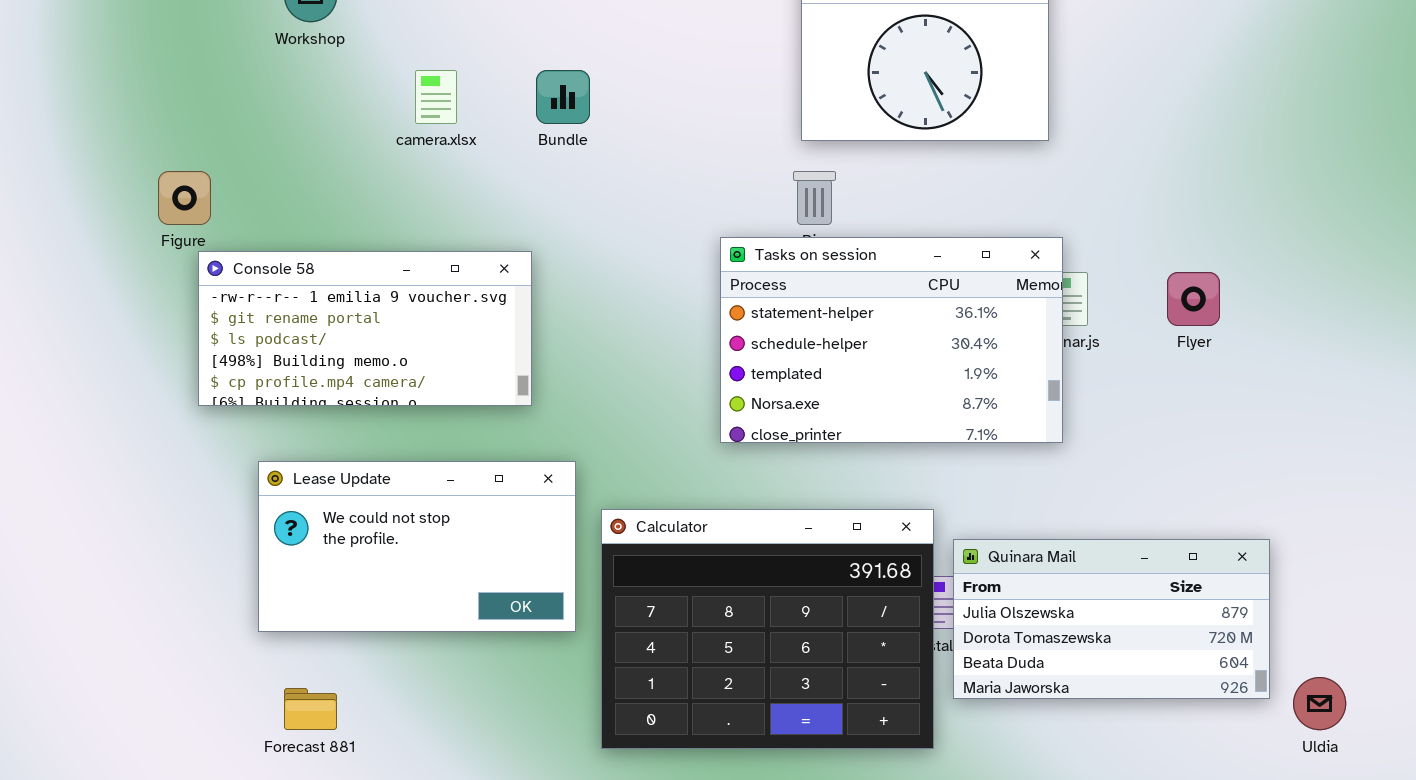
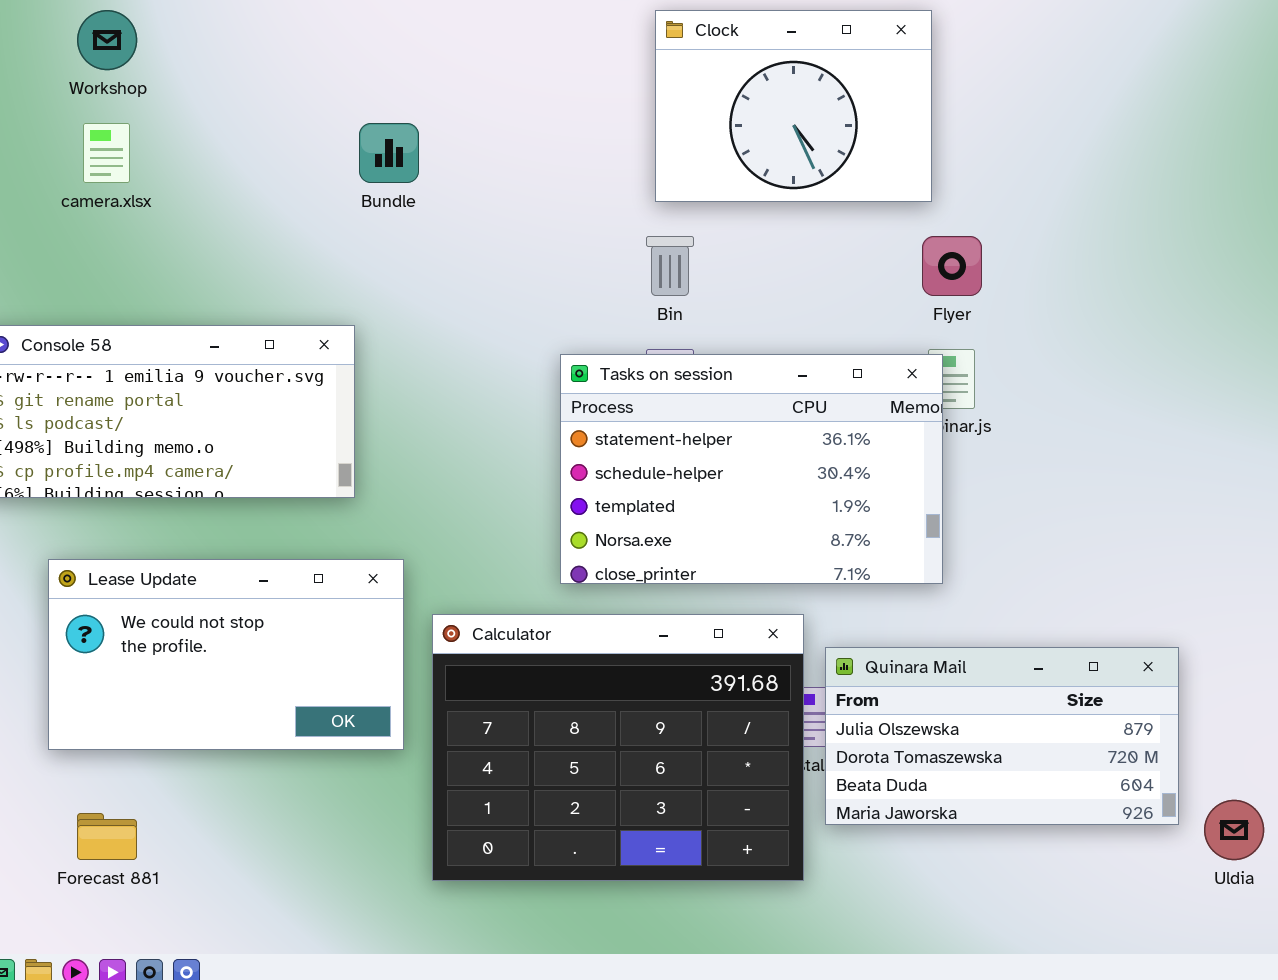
camera.xlsx: [415,70,457,124] -> [83,123,130,183], moved
Tasks on session: [720,237,1063,443] -> [560,354,943,584], moved
Flyer: [1167,272,1220,326] -> [922,236,982,296], moved

